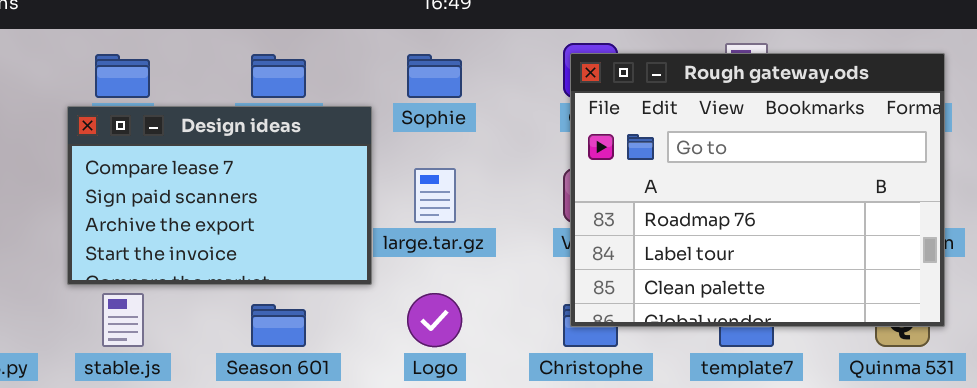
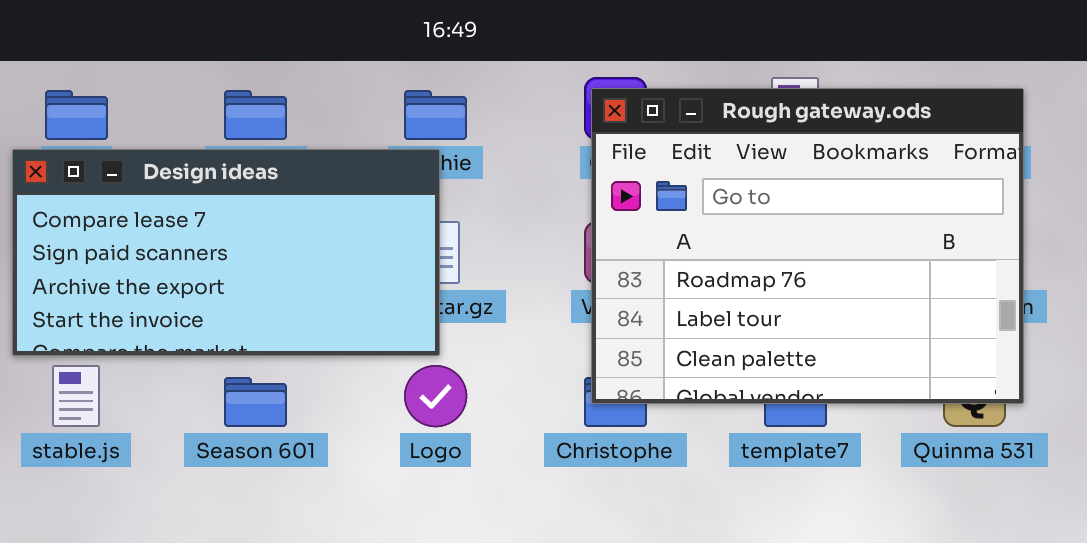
Design ideas: [67,106,372,285] -> [12,149,440,356], resized

